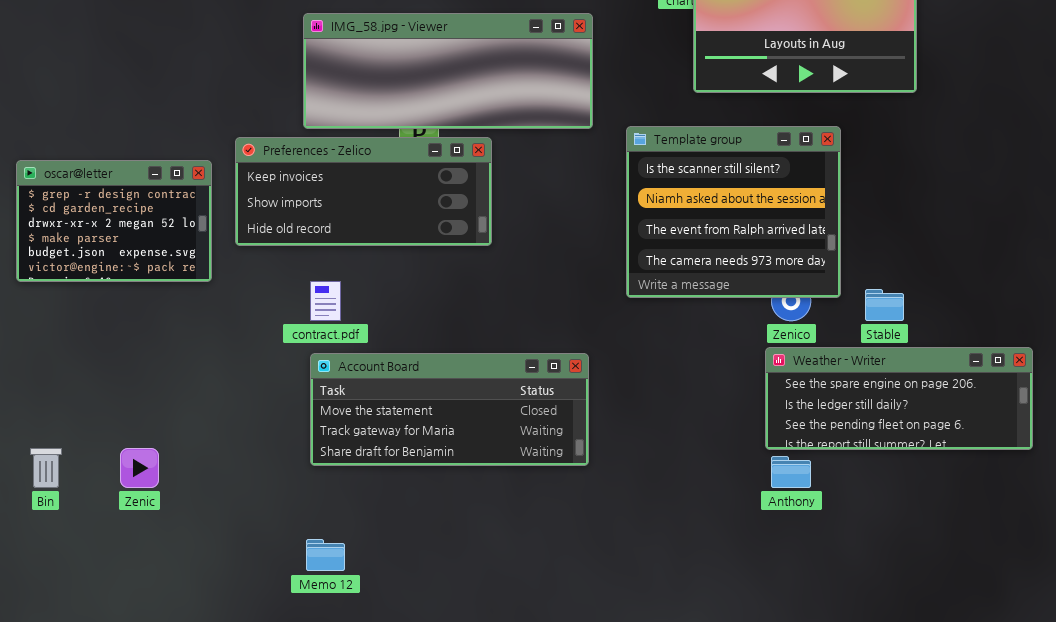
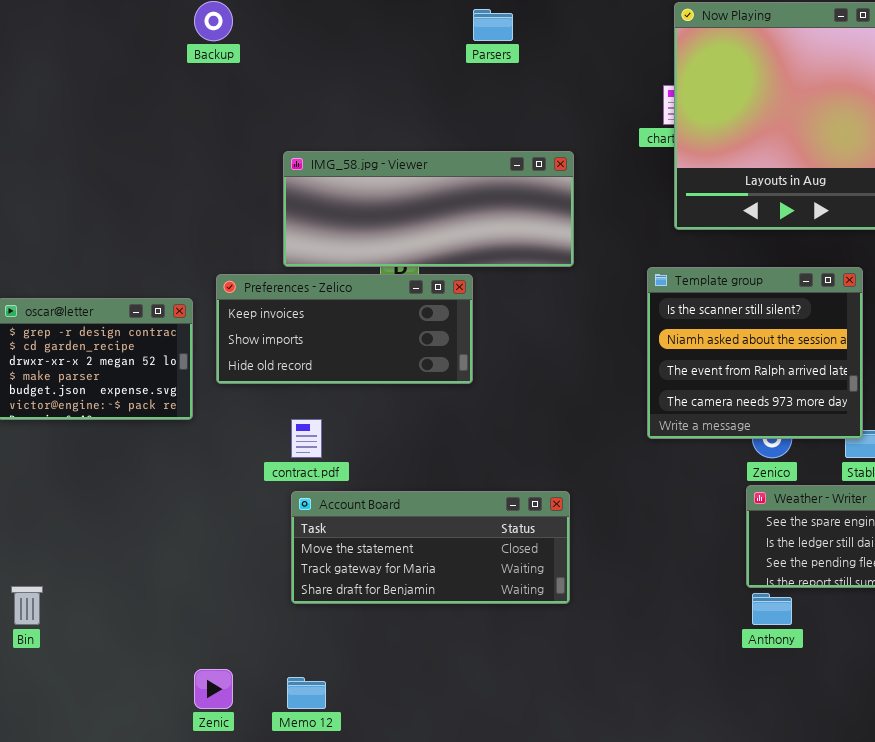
Template group: [626,126,841,298] -> [647,267,863,439], moved
Zenic: [120,448,159,488] -> [194,669,233,709], moved

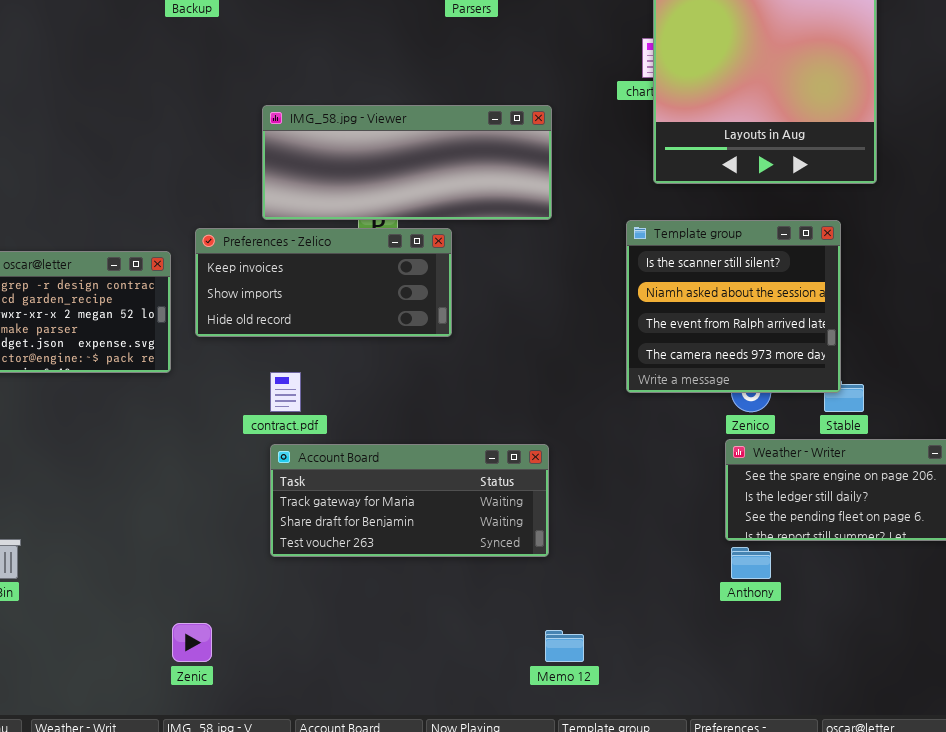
Account Board: [291,491,570,604] -> [270,444,549,557], scrolled down 1 row
Memo 12: [287,677,326,709] -> [545,630,584,662], moved

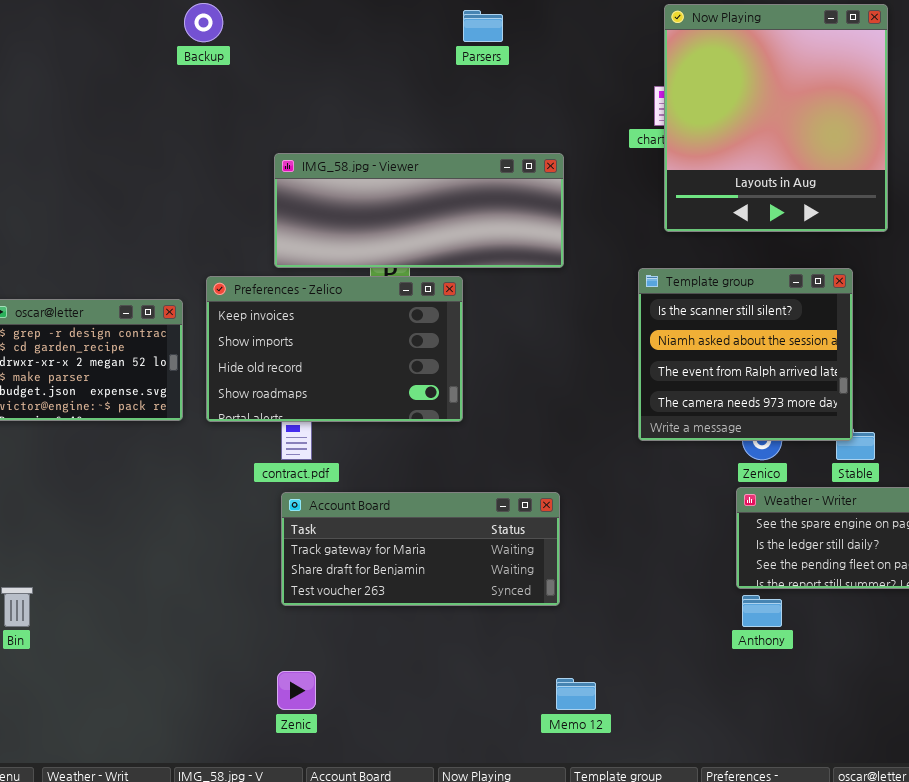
Preferences - Zelico: [195,228,452,337] -> [206,276,463,422], resized
Zenic: [172,623,212,662] -> [277,671,316,710], moved

